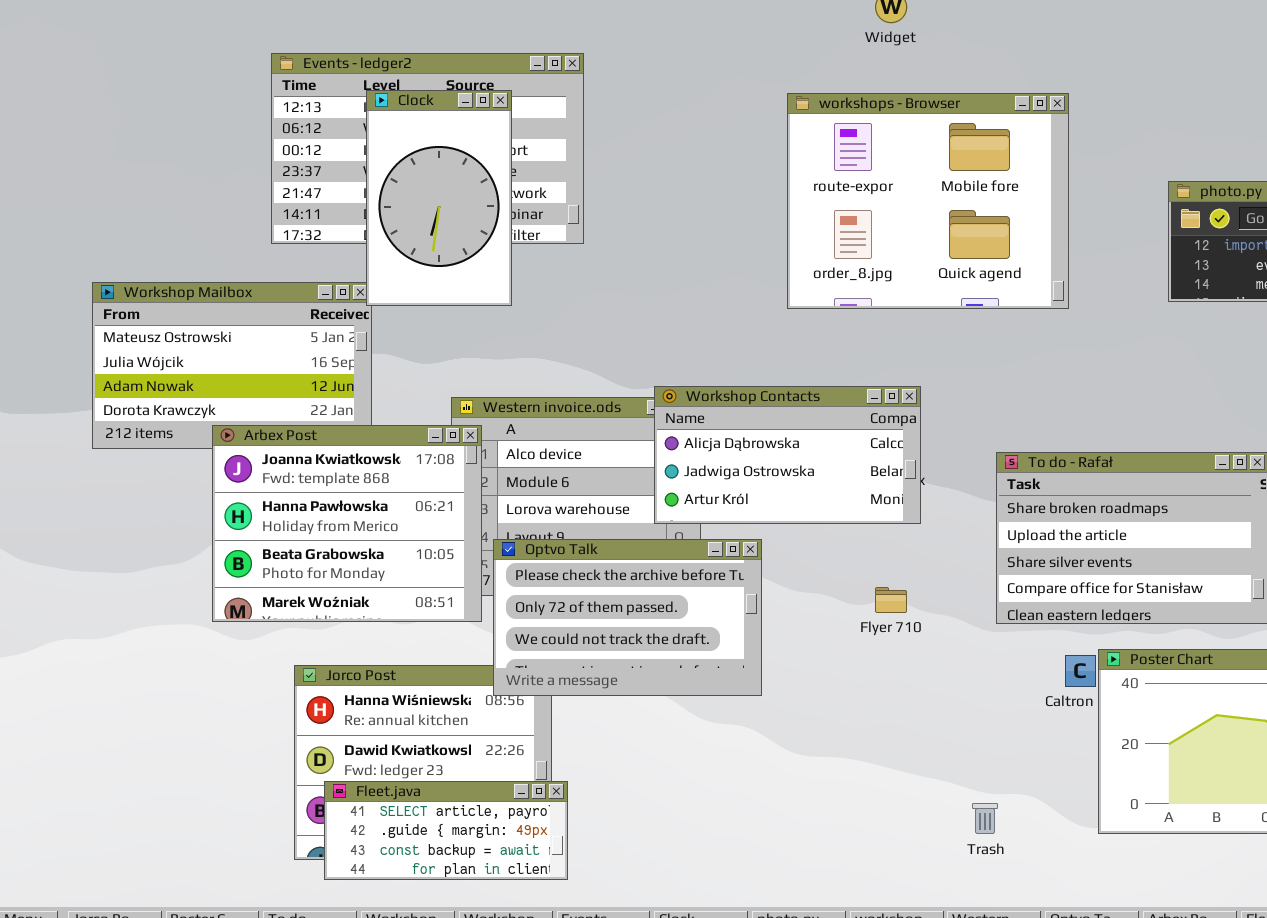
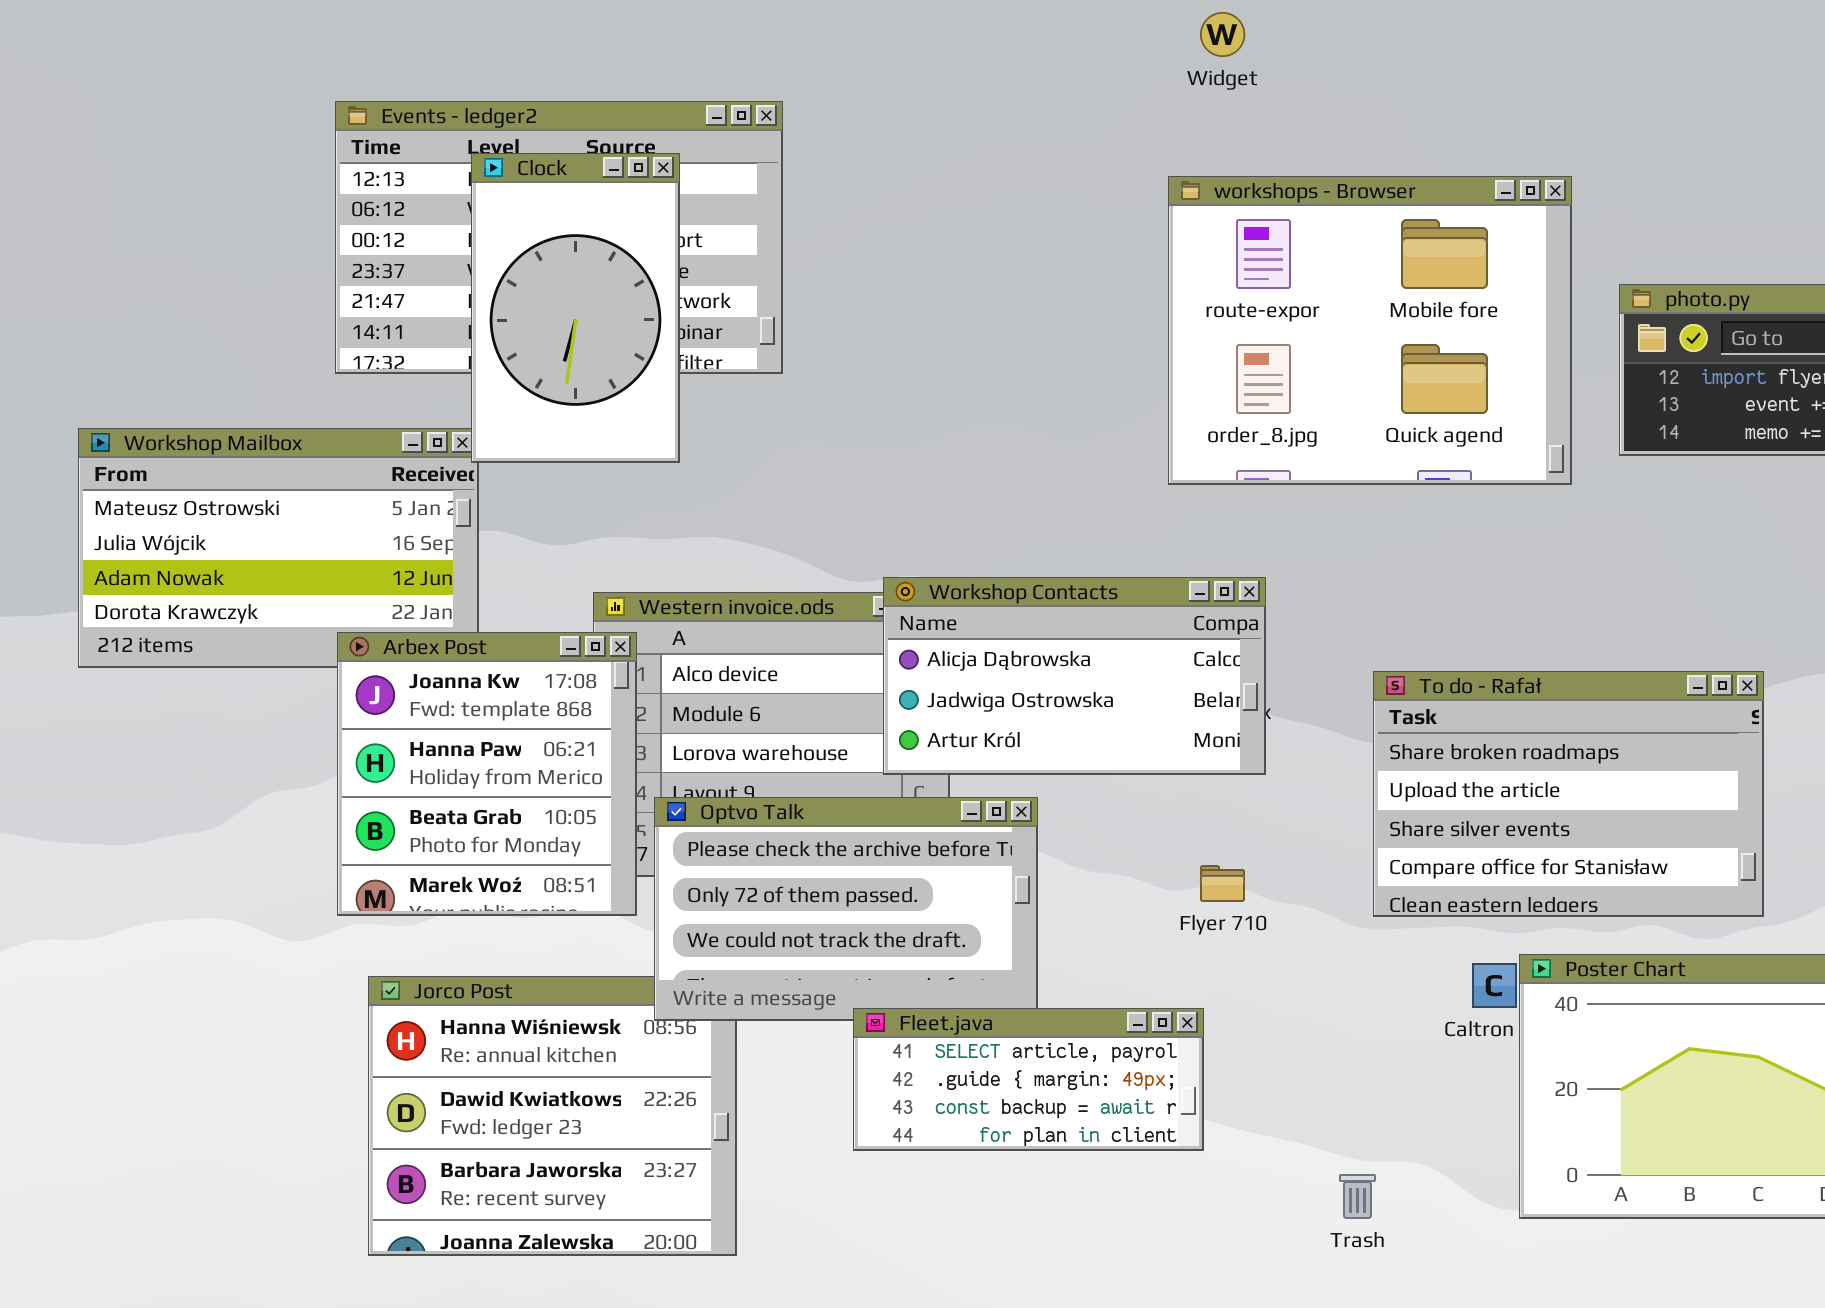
workshops - Browser: [787,93,1069,309] -> [1168,176,1572,485], moved
Arbex Post: [212,425,482,622] -> [337,632,637,916], resized
Fleet.java: [324,781,568,880] -> [853,1008,1204,1151], moved

